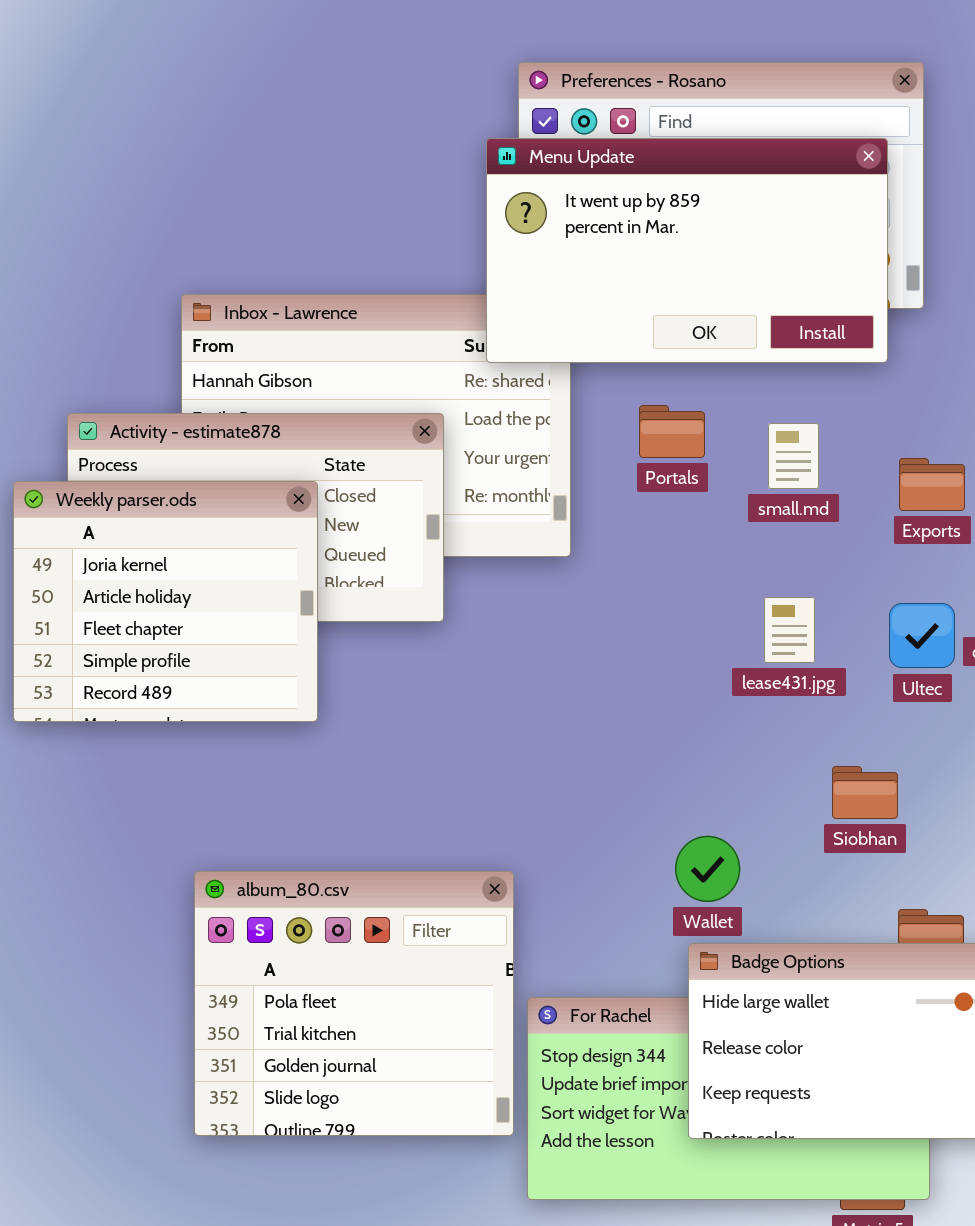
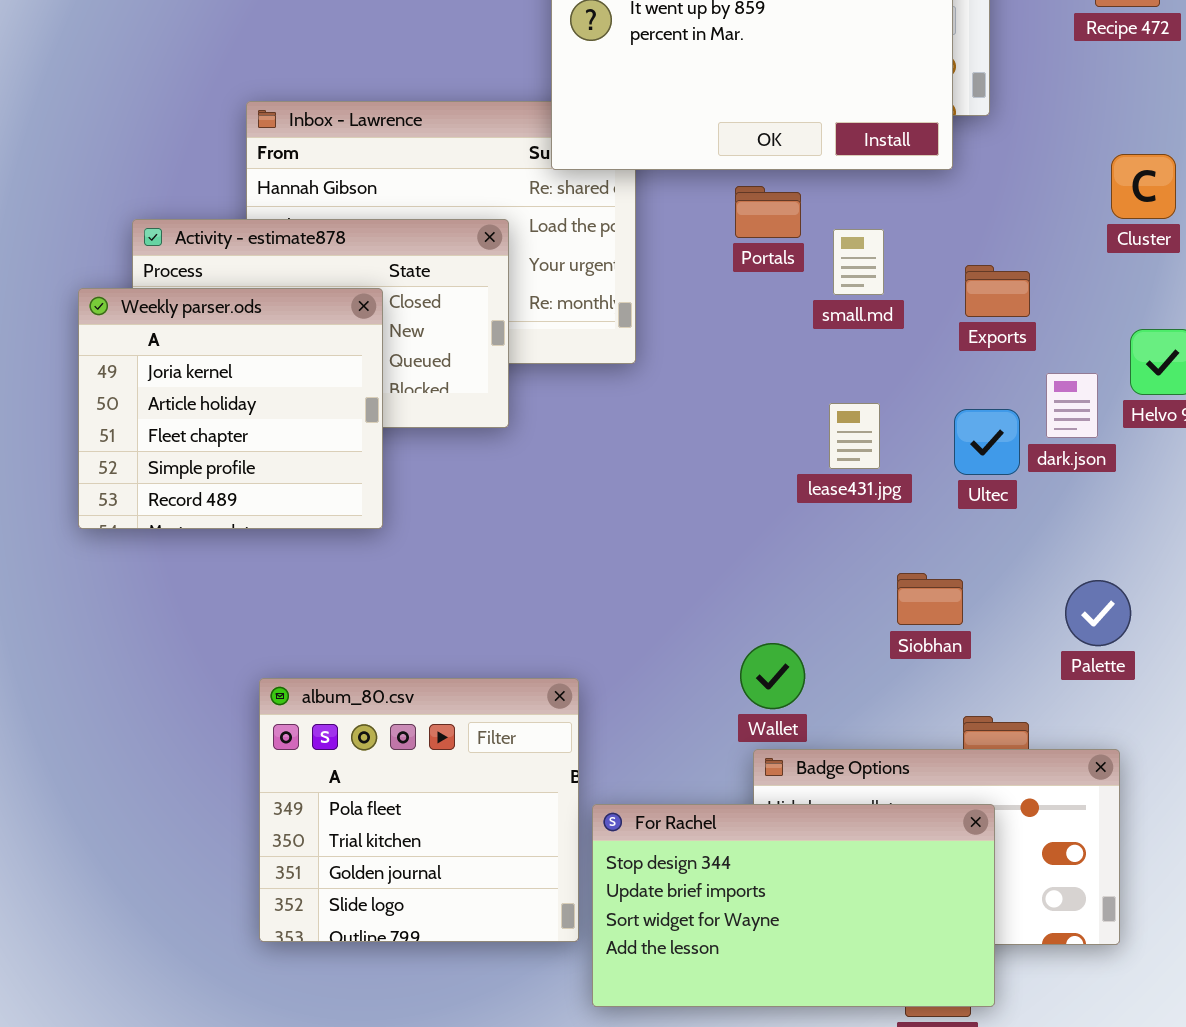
Portals: [639,405,705,458] -> [735,186,801,238], moved
For Rachel: [527,997,930,1200] -> [592,804,995,1007], raised

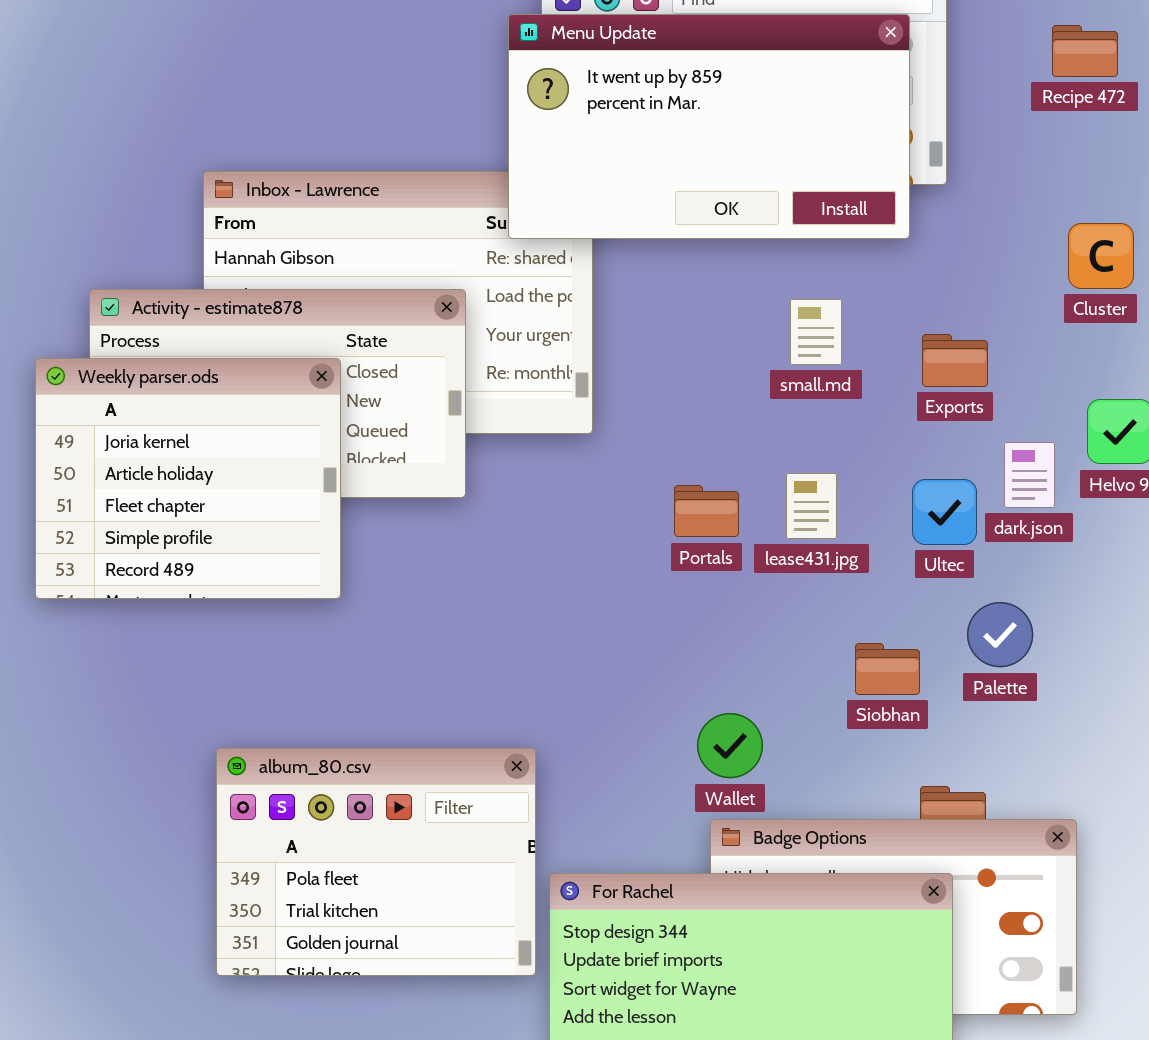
Portals: [735,186,801,238] -> [674,485,739,537], moved
Palette: [1065,580,1131,646] -> [967,602,1033,667], moved
album_80.csv: [259,678,579,942] -> [216,748,536,976], resized

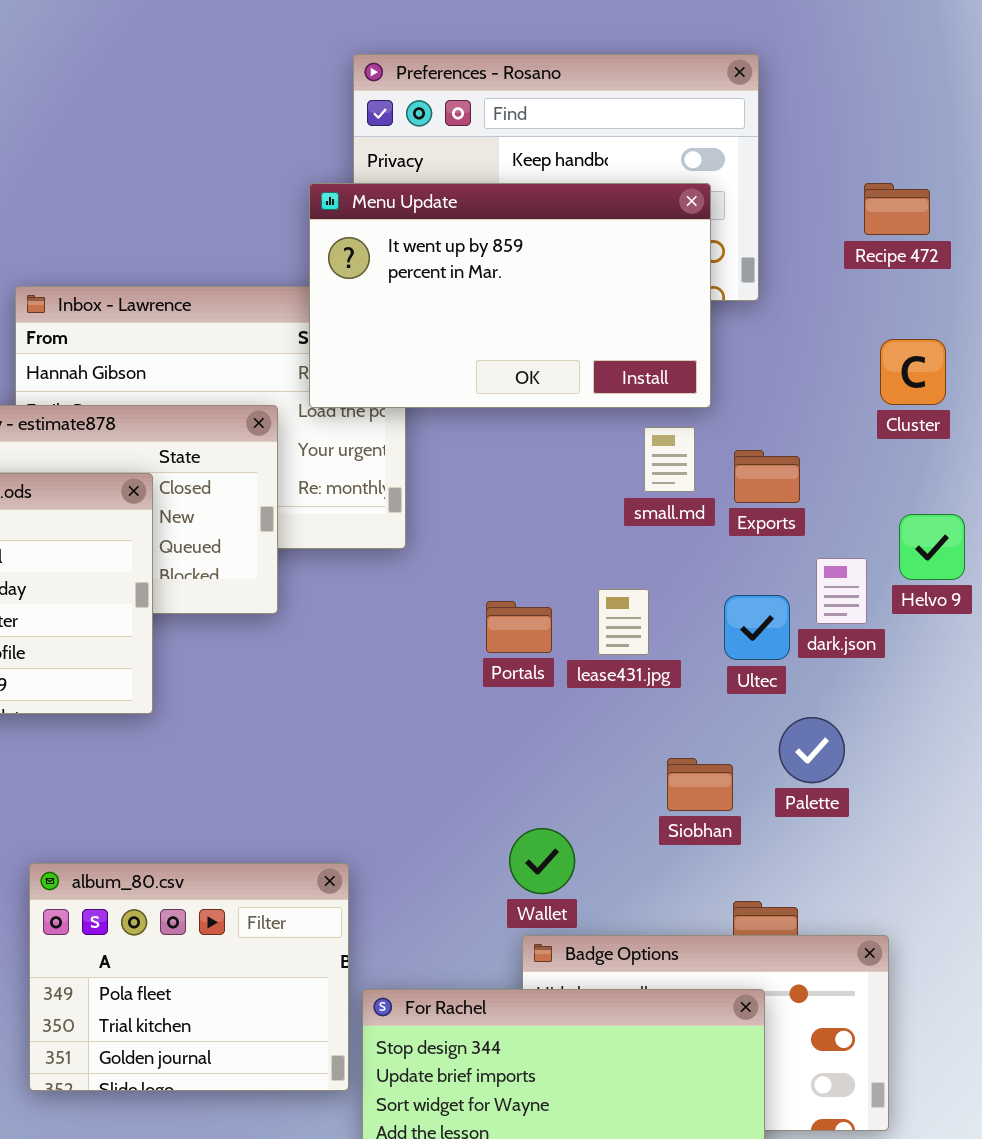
Menu Update: [508,14,910,239] -> [309,183,711,408], moved
Recipe 472: [1052,25,1118,77] -> [864,183,930,235], moved
small.md: [790,299,842,365] -> [644,427,695,492], moved

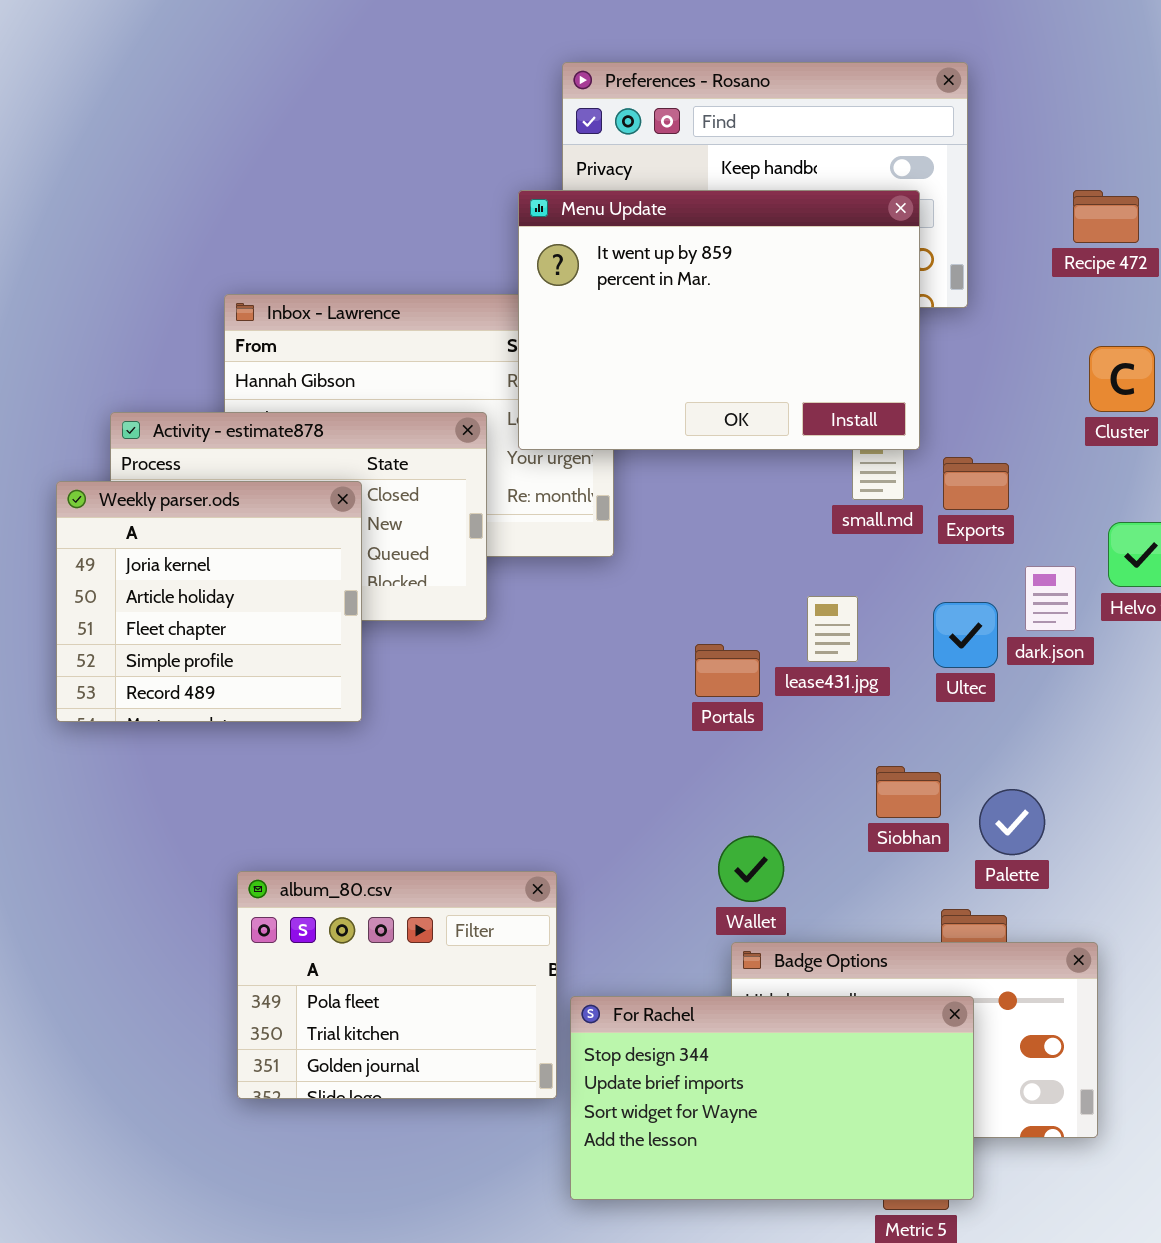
Menu Update: [309,183,711,408] -> [518,190,920,450], resized
Portals: [486,601,552,653] -> [695,644,760,697], moved
Palette: [779,717,845,783] -> [979,789,1045,855], moved

